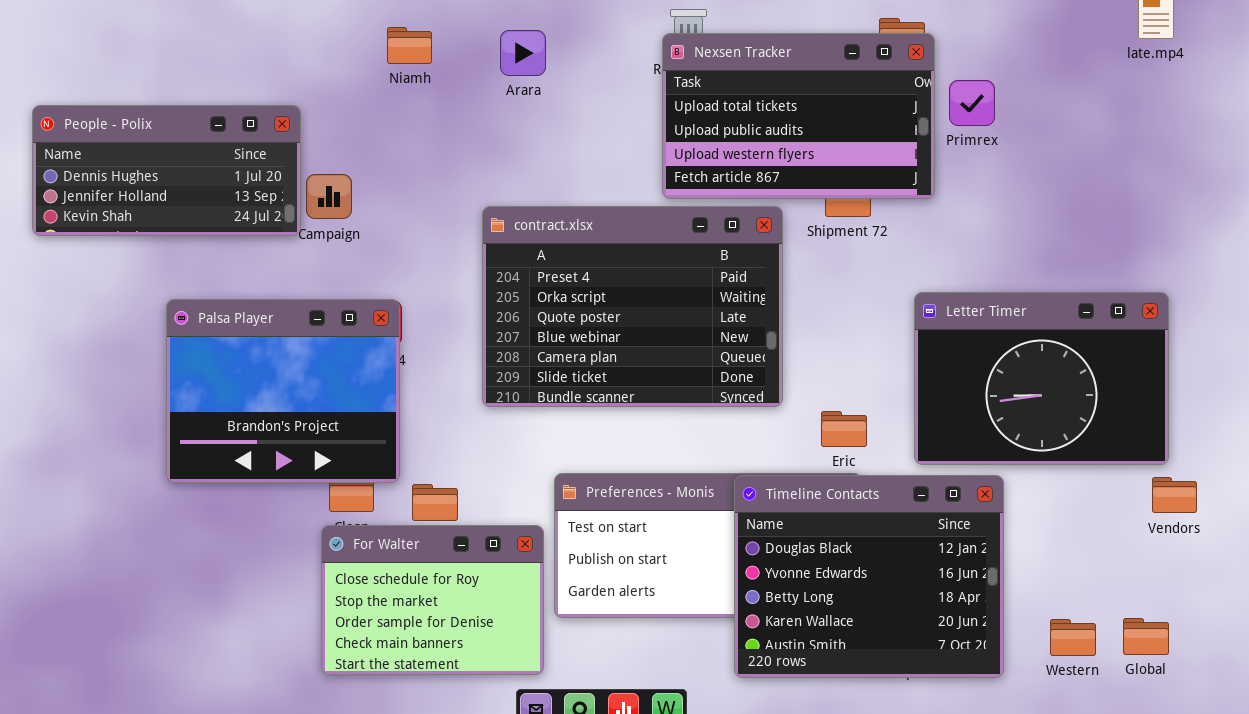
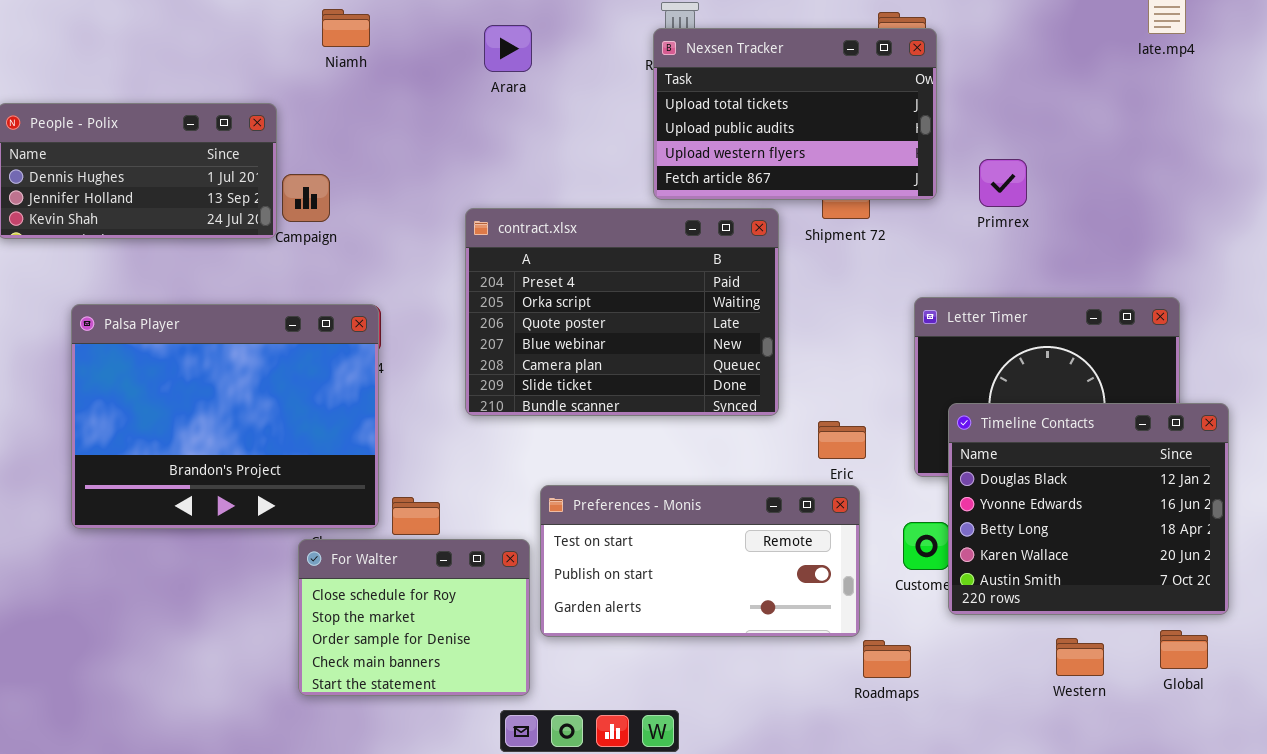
Niamh: [387,27,432,64] -> [322,9,370,47], moved
Primrex: [949,80,995,126] -> [979,159,1027,207], moved
Palsa Player: [166,299,400,483] -> [71,304,379,529], resized
Timeline Contacts: [734,475,1004,678] -> [948,403,1229,615], moved
Global: [1123,618,1169,655] -> [1160,630,1208,669], moved

